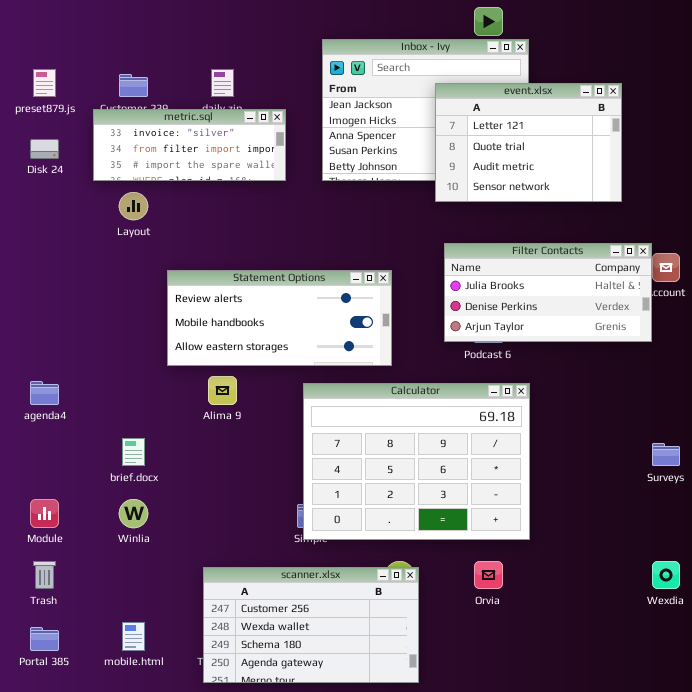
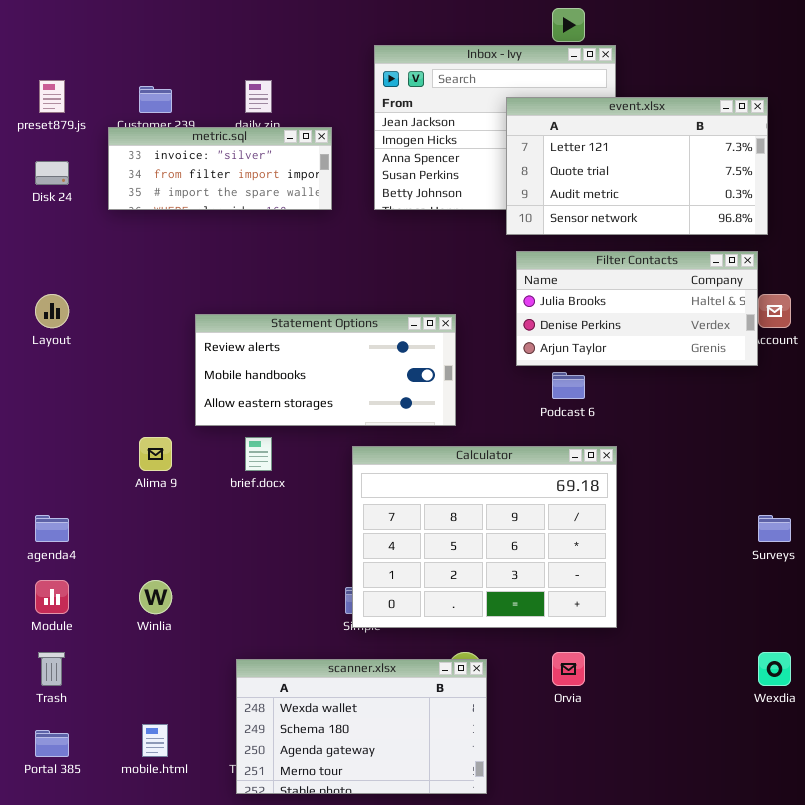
event.xlsx: [435,83,622,202] -> [506,97,768,235], resized
Layout: [119,192,148,220] -> [35,294,69,328], moved
Filter Contacts: [444,243,652,342] -> [516,251,758,366], moved
Alima 9: [208,376,237,405] -> [139,437,172,471], moved
agenda4: [30,381,59,405] -> [35,515,69,542], moved
brief.docx: [122,438,145,466] -> [245,437,272,471], moved
scanner.xlsx: [203,567,419,683] -> [236,659,487,794], scrolled down 1 row

